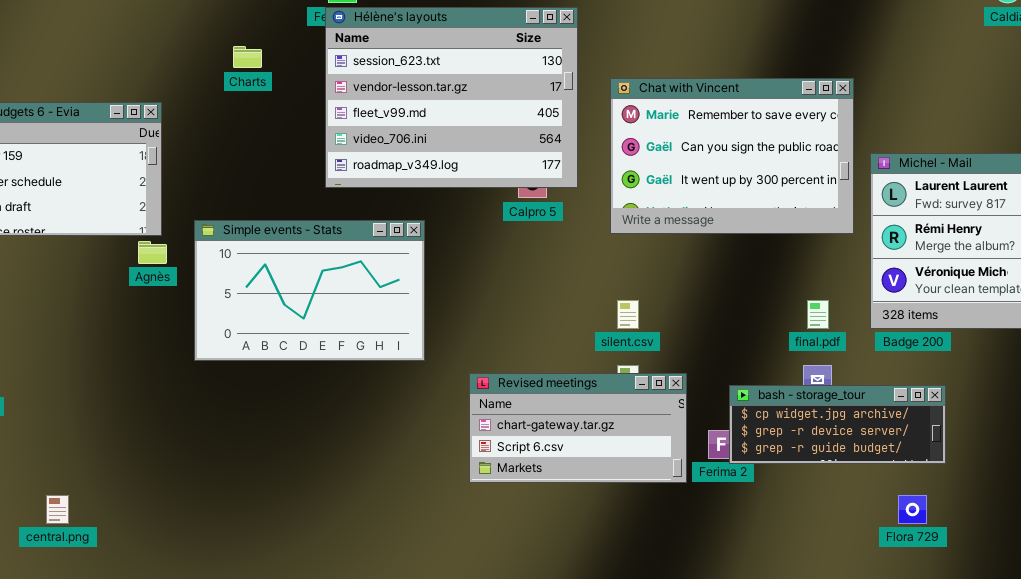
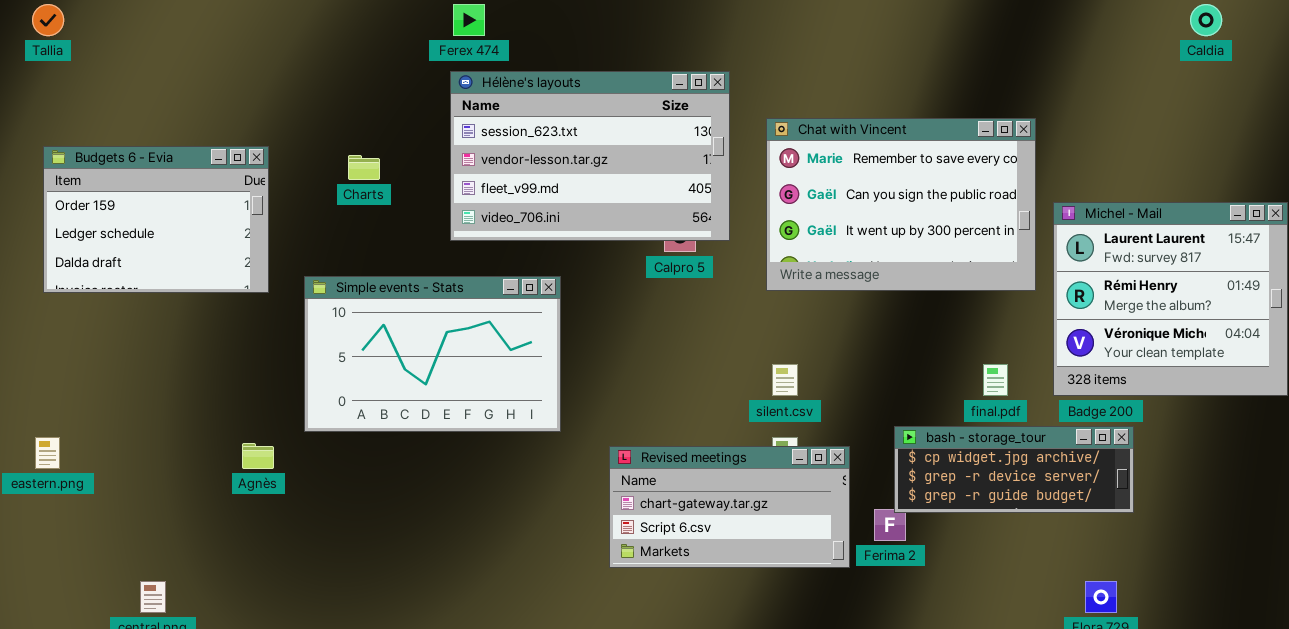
Hélène's layouts: [325,7,578,188] -> [450,71,730,241], resized
Charts: [233,46,262,68] -> [348,155,380,180], moved
Agnès: [138,241,167,264] -> [242,443,274,469], moved
bash - storage_tour: [729,385,946,464] -> [894,426,1134,513], moved

